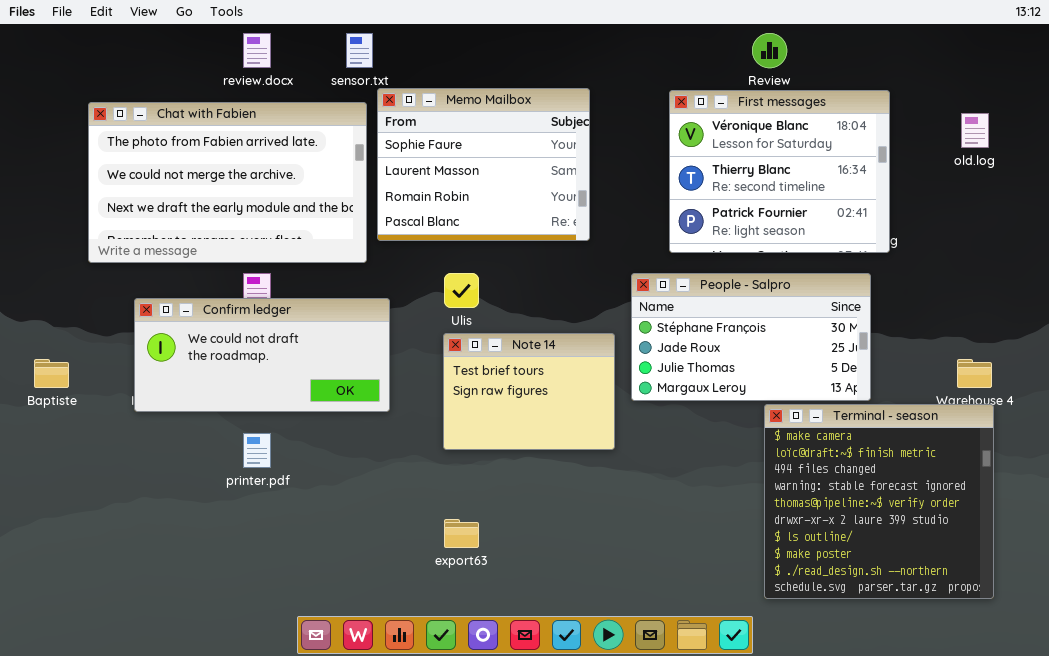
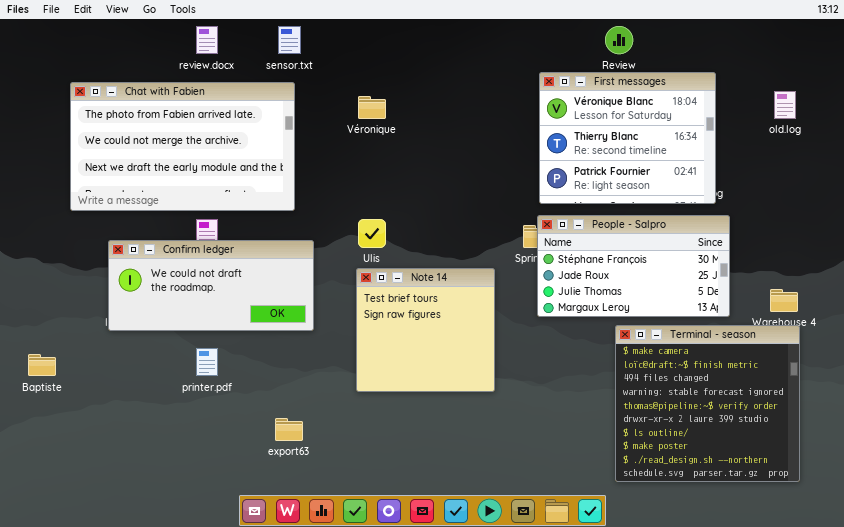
Memo Mailbox: [377,88,590,241] -> none, closed
People - Salpro: [631,273,871,401] -> [537,215,730,317], moved
Note 14: [443,333,615,450] -> [356,268,495,392], resized
Baptiste: [34,359,69,388] -> [28,354,56,376], moved
export63: [444,519,479,548] -> [275,418,303,441], moved

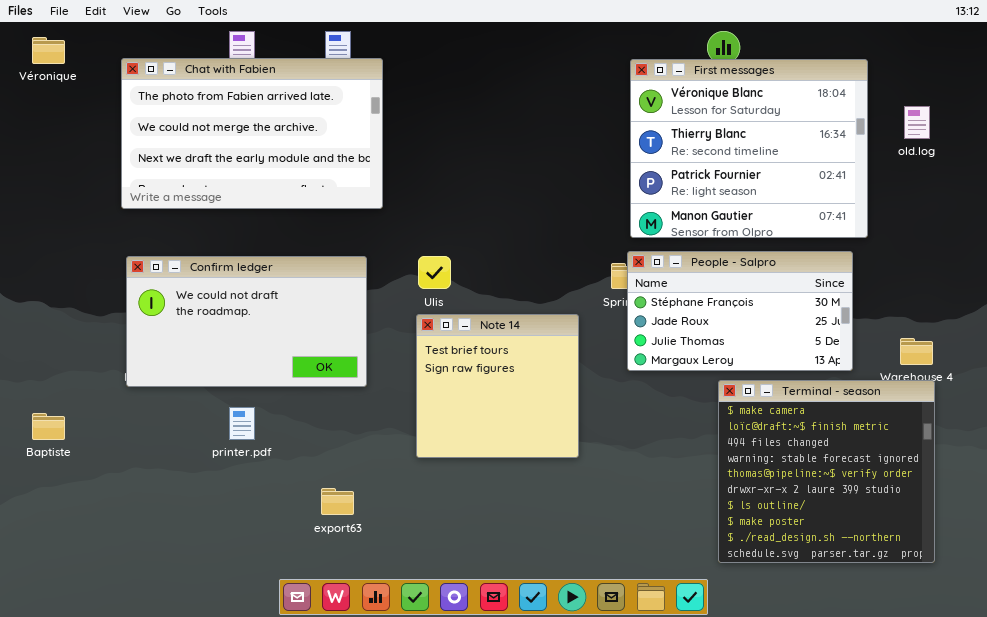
First messages: [539,72,716,204] -> [630,59,868,238], resized
Chat with Fabien: [70,82,295,211] -> [121,58,383,209], moved
Véronique: [358,96,386,119] -> [32,37,65,64], moved
Confirm ledger: [108,240,314,331] -> [126,256,367,387], resized

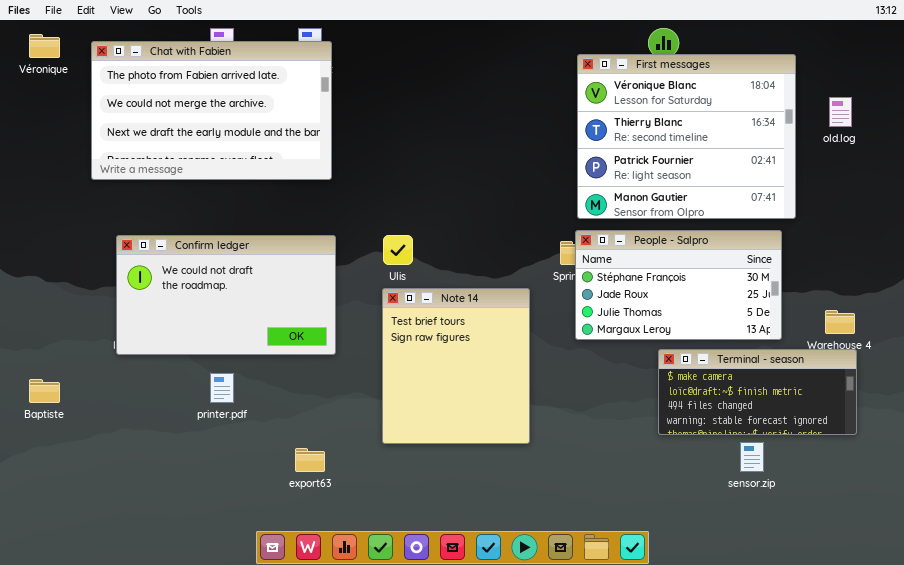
Chat with Fabien: [121,58,383,209] -> [91,41,332,180], moved
Note 14: [416,314,579,458] -> [382,288,530,444], resized
Terminal - season: [718,380,935,563] -> [658,349,857,435], resized

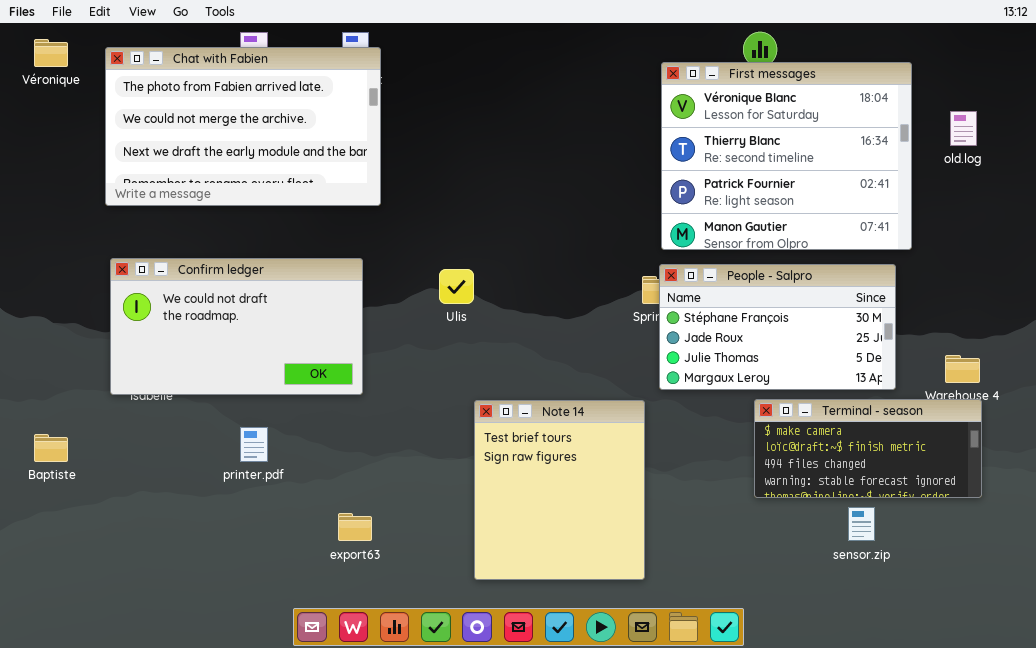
Confirm ledger: [116,235,336,355] -> [110,258,363,395], moved
Note 14: [382,288,530,444] -> [474,400,645,580], moved

